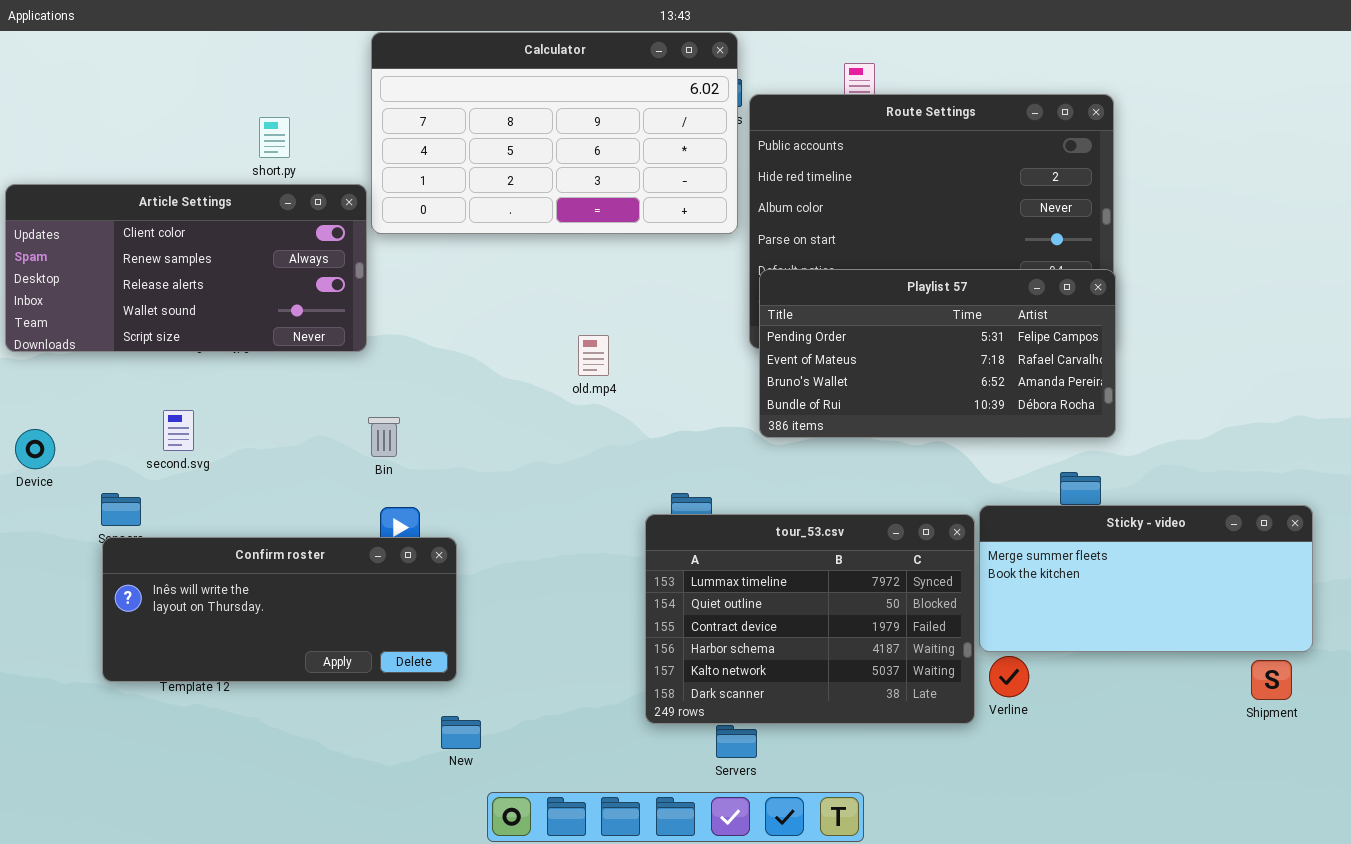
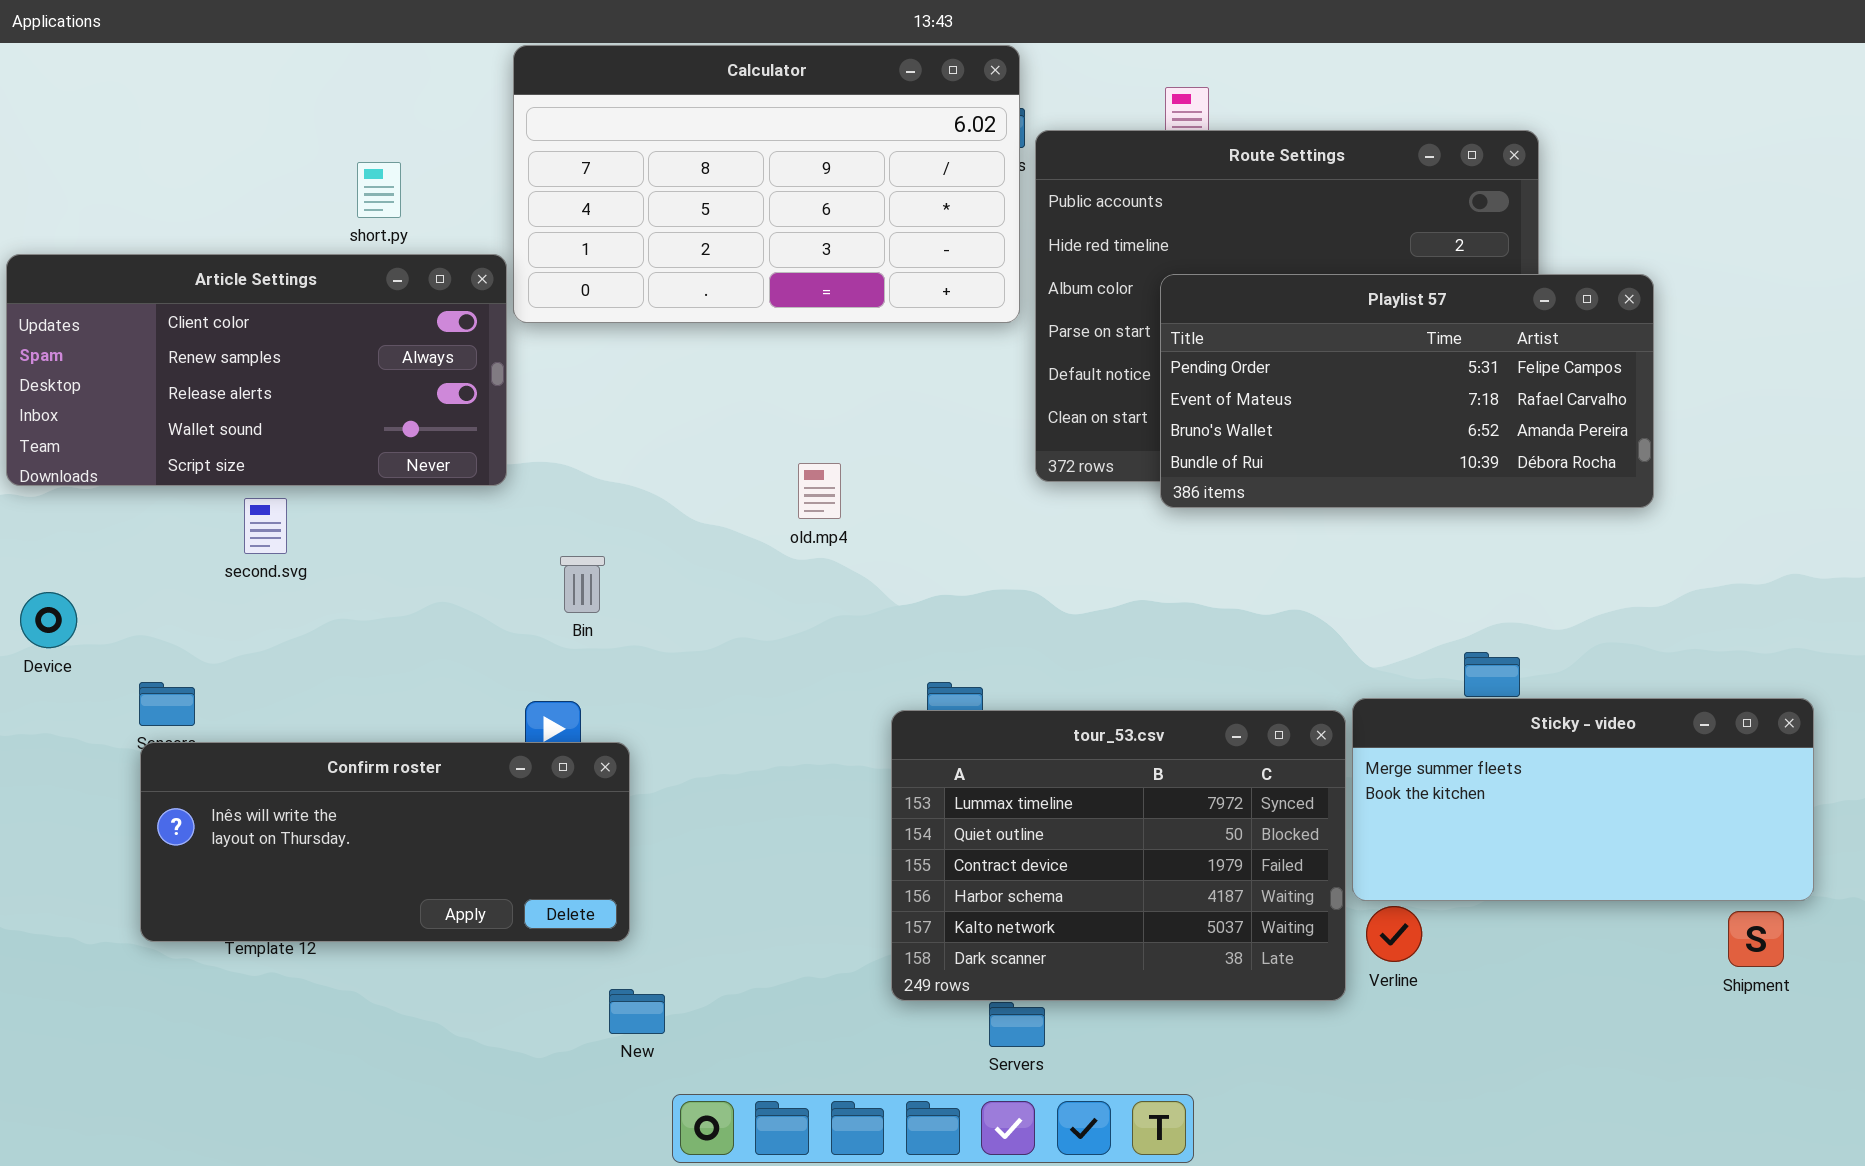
Playlist 57: [759,269,1116,438] -> [1160,274,1654,508], moved
second.svg: [163,410,194,451] -> [244,498,287,554], moved
Bin: [368,417,400,457] -> [560,556,605,613], moved

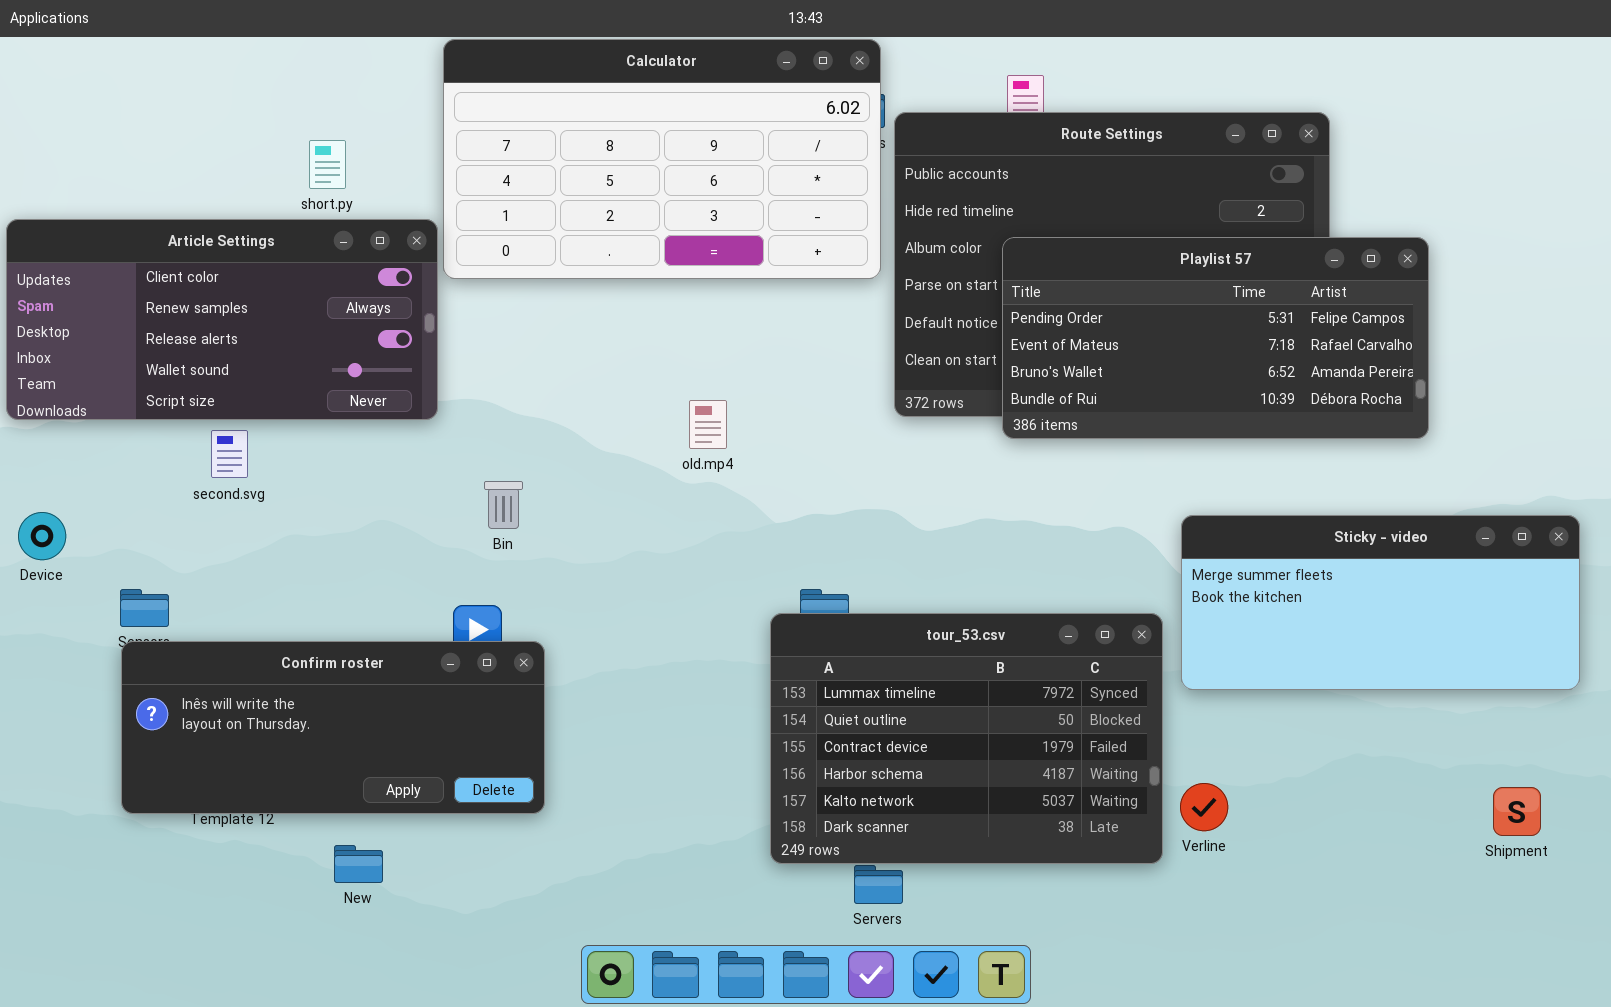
Sticky - video: [1352,698,1814,901] -> [1181,515,1580,690], moved
New: [609,989,665,1034] -> [334,845,383,883], moved

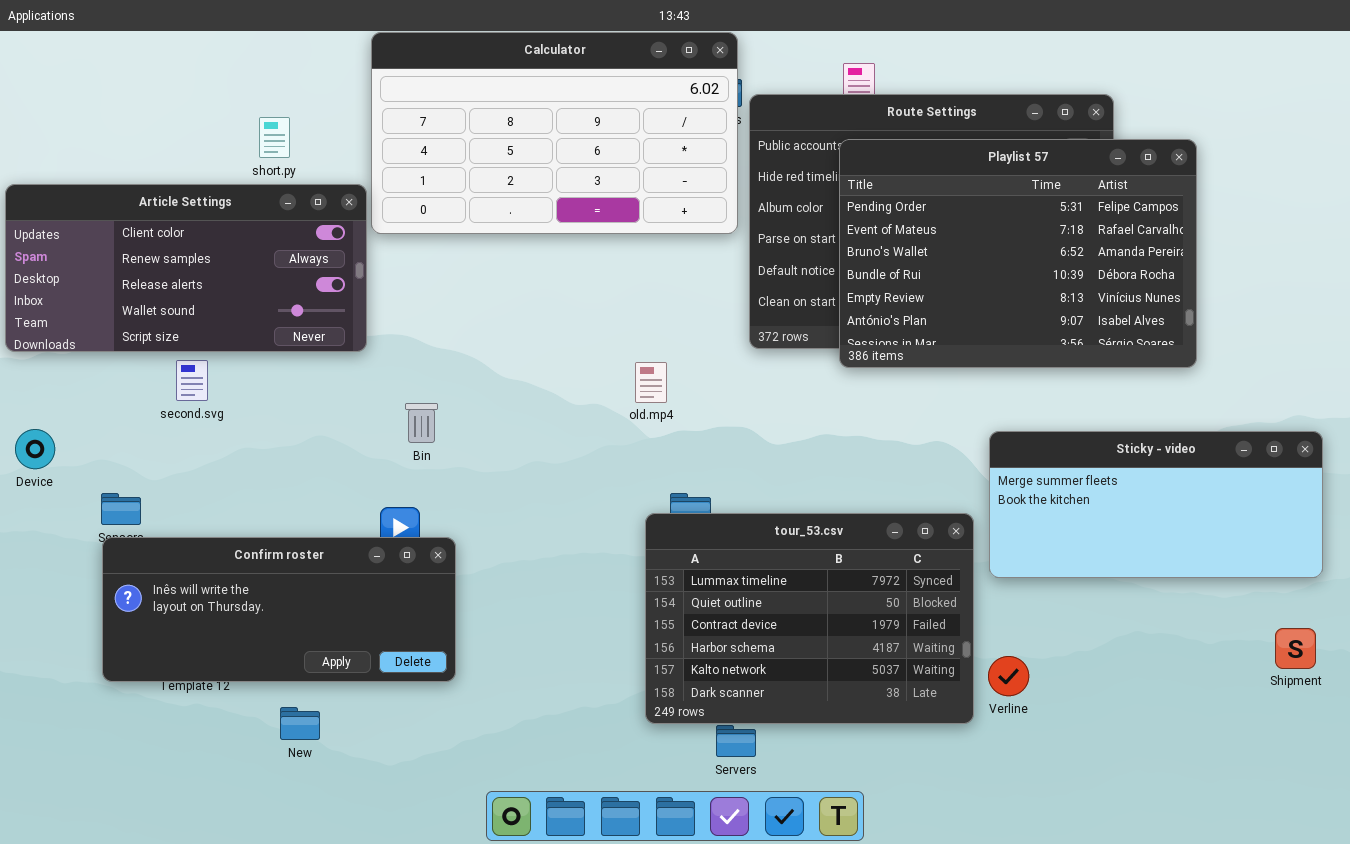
Playlist 57: [1002,237,1429,439] -> [839,139,1197,368], resized
old.mp4: [689,400,727,449] -> [635,362,667,403], moved
Shipment: [1493,787,1541,836] -> [1275,628,1316,669], moved

